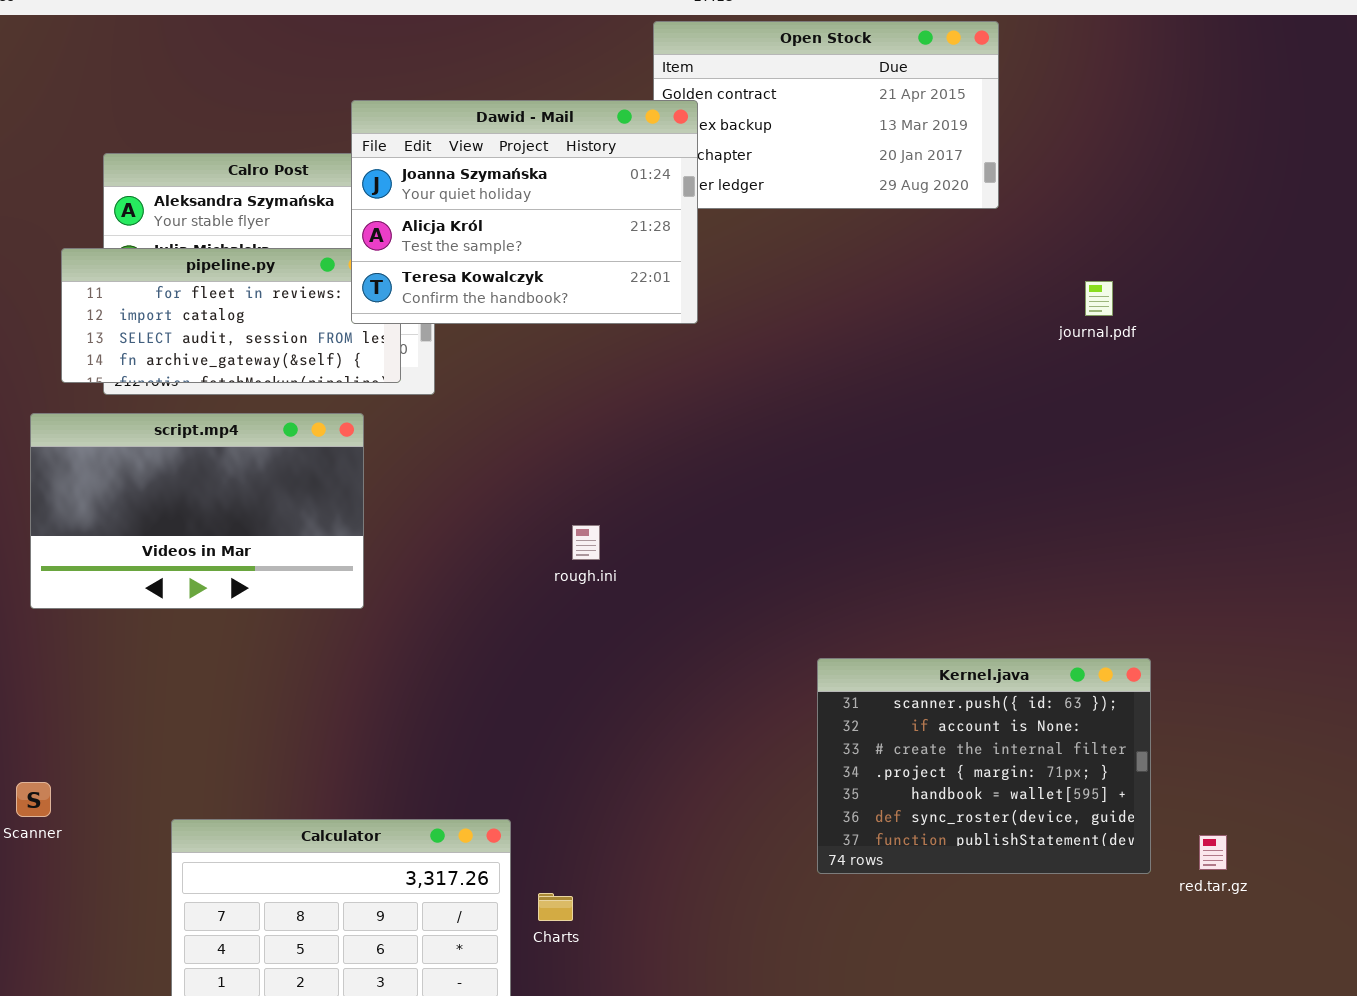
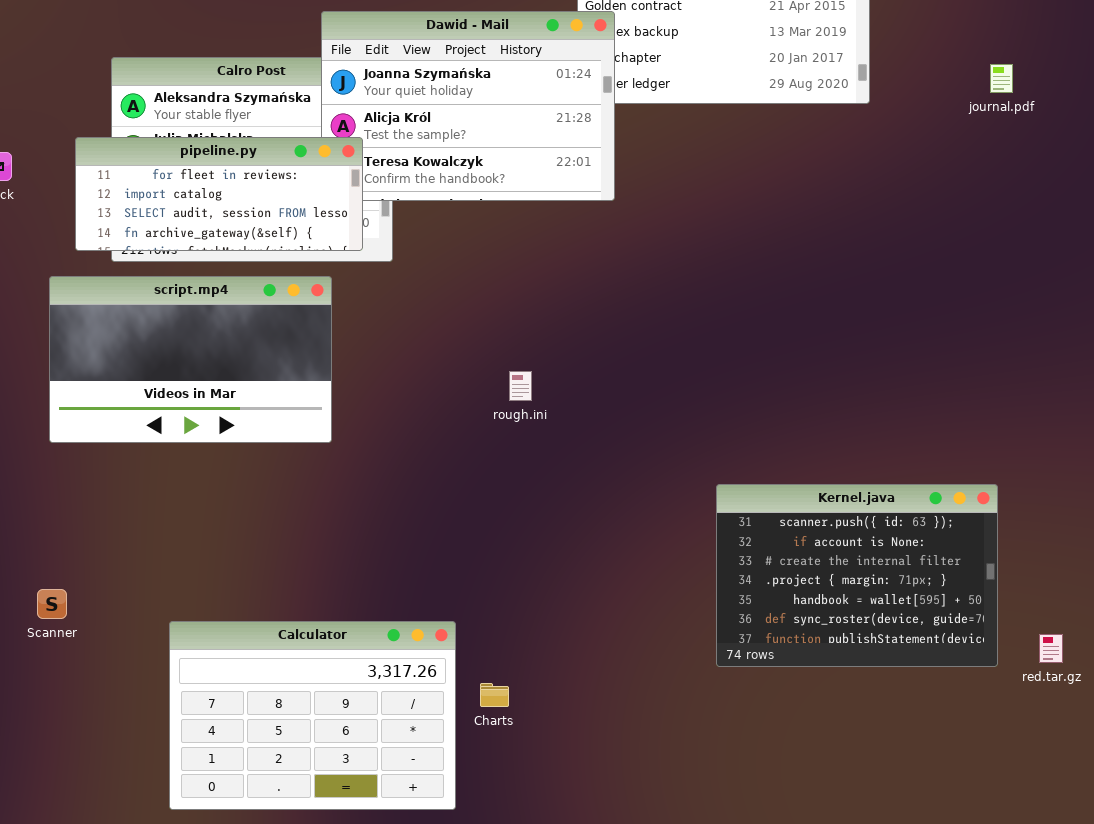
pipeline.py: [61,248,401,383] -> [75,137,363,251], raised
journal.pdf: [1085,281,1113,316] -> [990,64,1013,93], moved

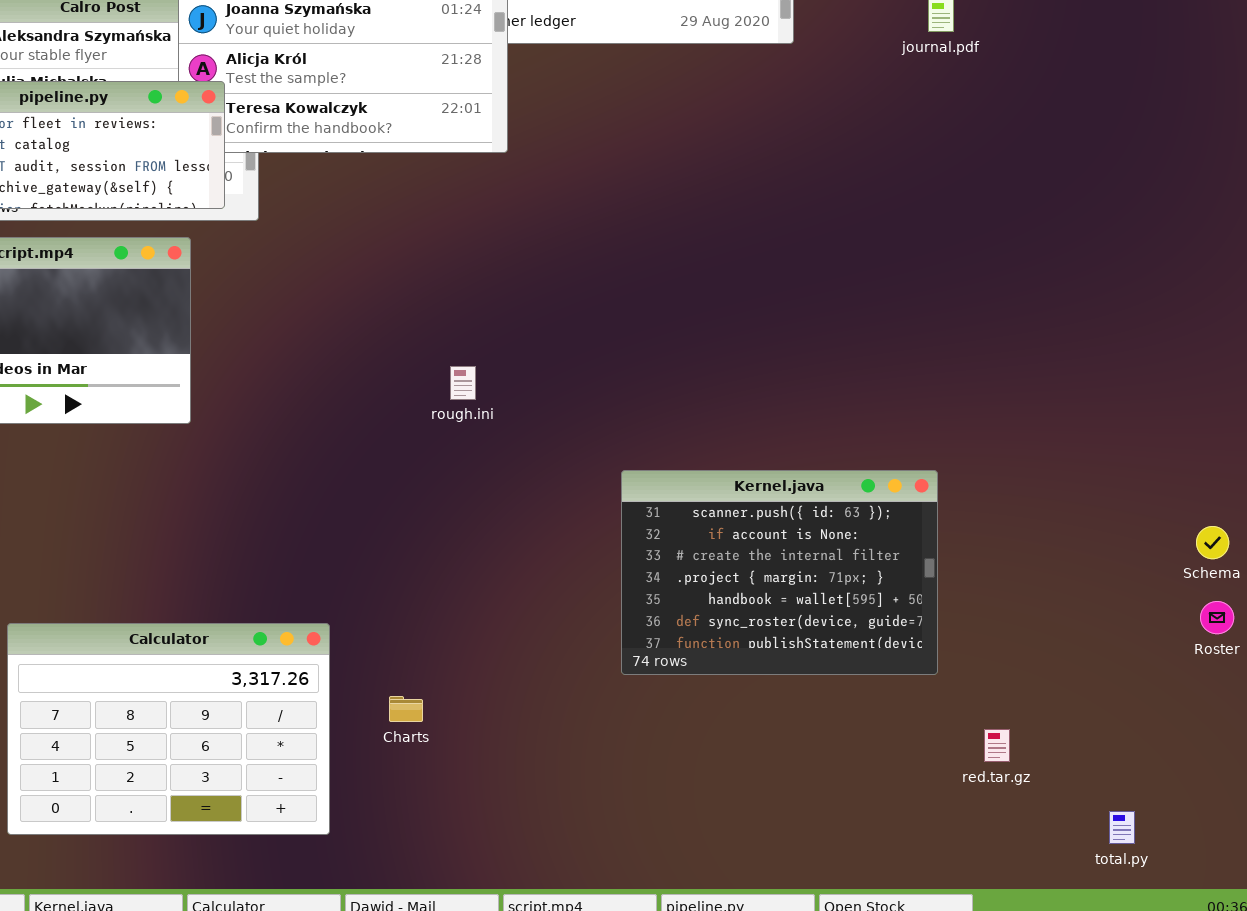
rough.ini: [509,371,532,401] -> [450,366,476,400], moved
red.tar.gz: [1039,634,1063,663] -> [984,729,1010,762], moved
Charts: [480,683,509,707] -> [389,696,423,722], moved

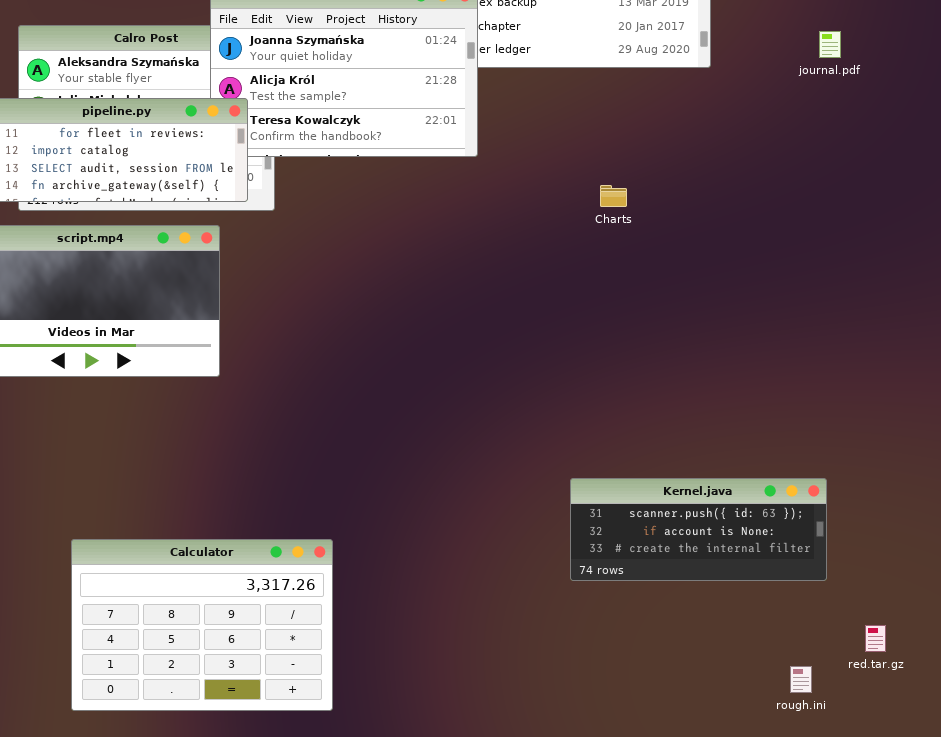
rough.ini: [450,366,476,400] -> [790,666,812,693], moved
Kernel.java: [621,470,938,675] -> [570,478,827,581], resized
Charts: [389,696,423,722] -> [600,185,627,207], moved

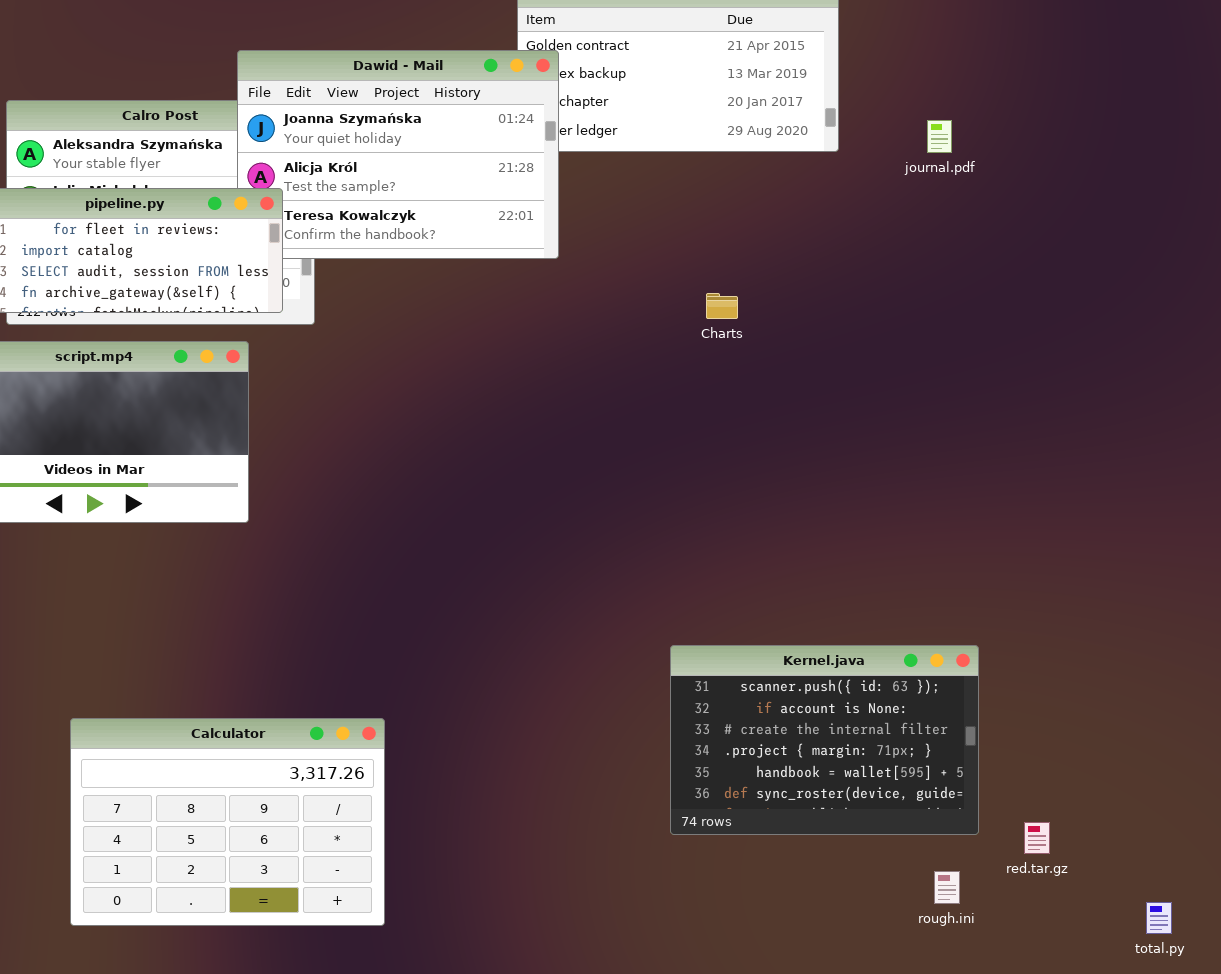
journal.pdf: [819,31,841,58] -> [927,120,952,153], moved
Kernel.java: [570,478,827,581] -> [670,645,979,835], resized

